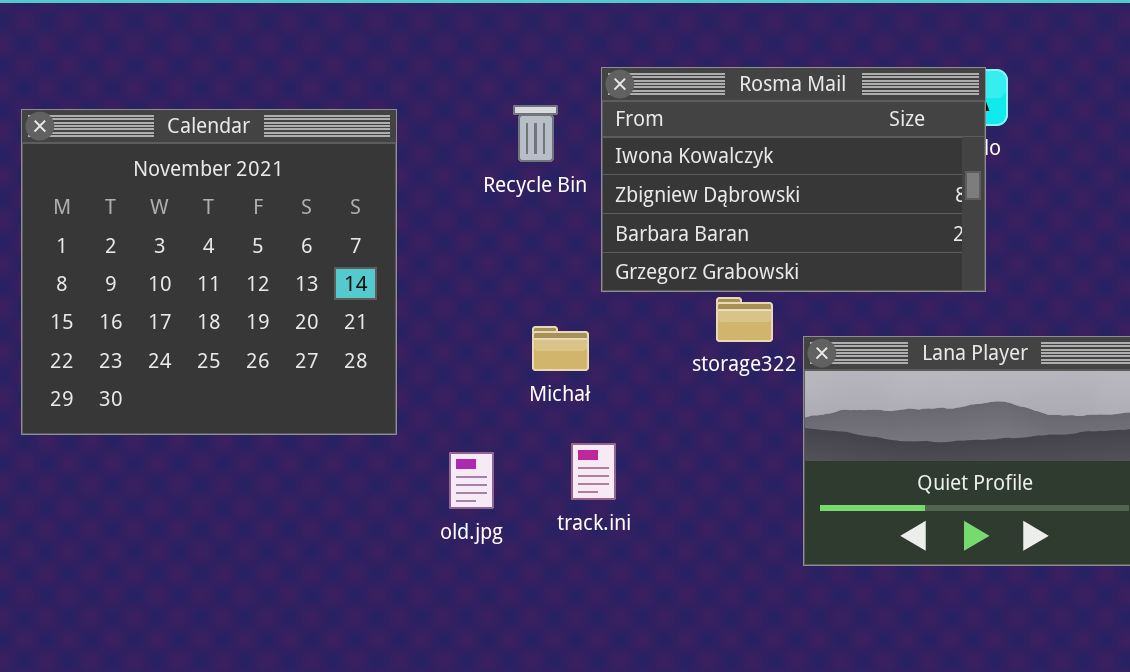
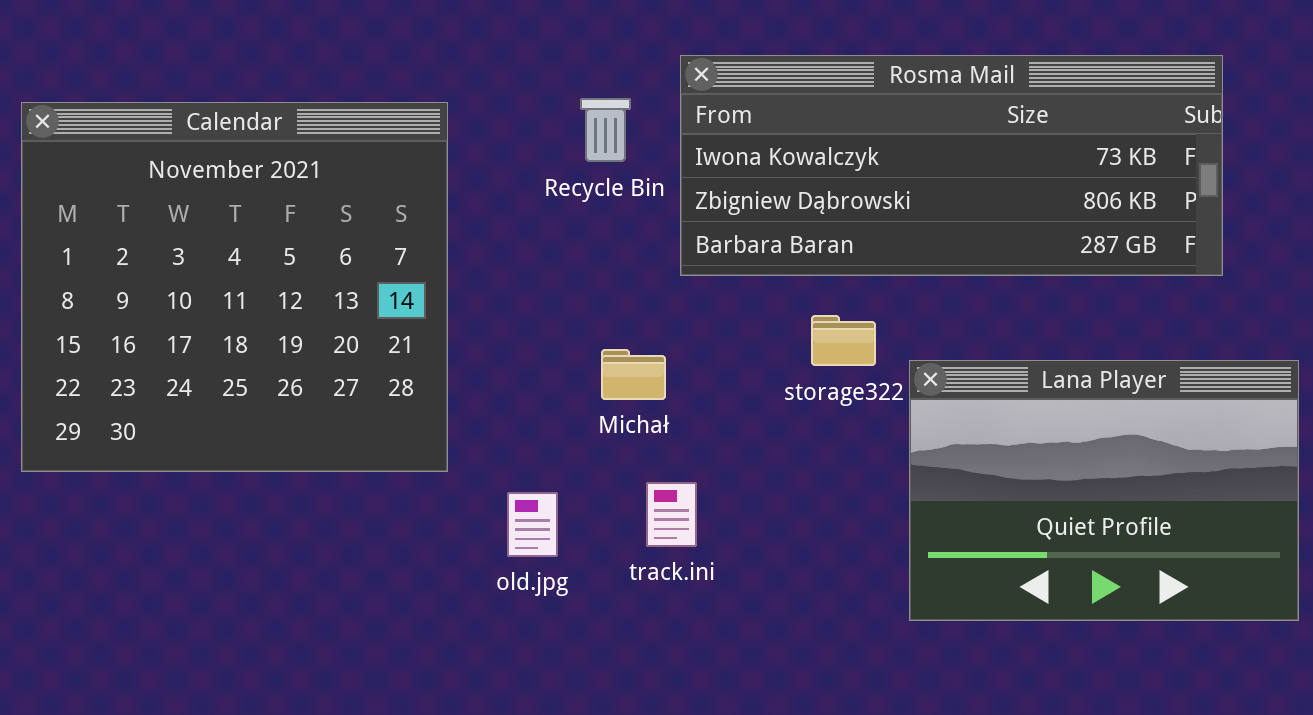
Rosma Mail: [601,67,986,292] -> [680,55,1223,276], resized

